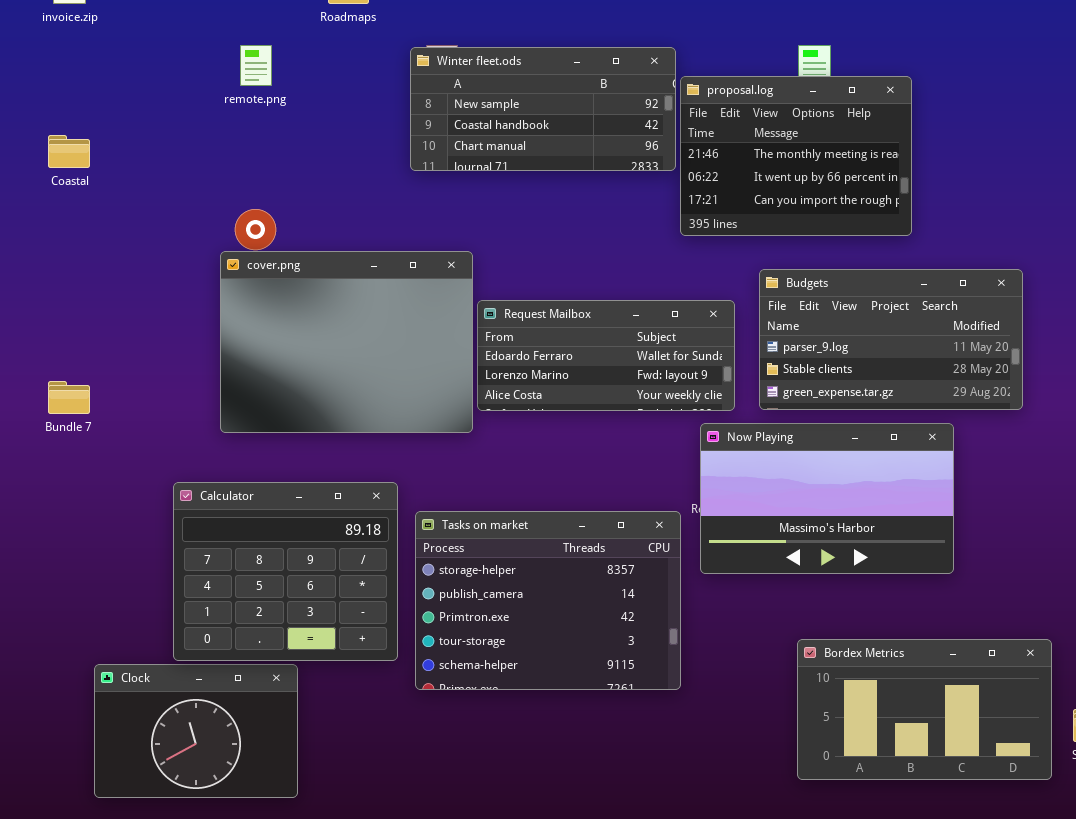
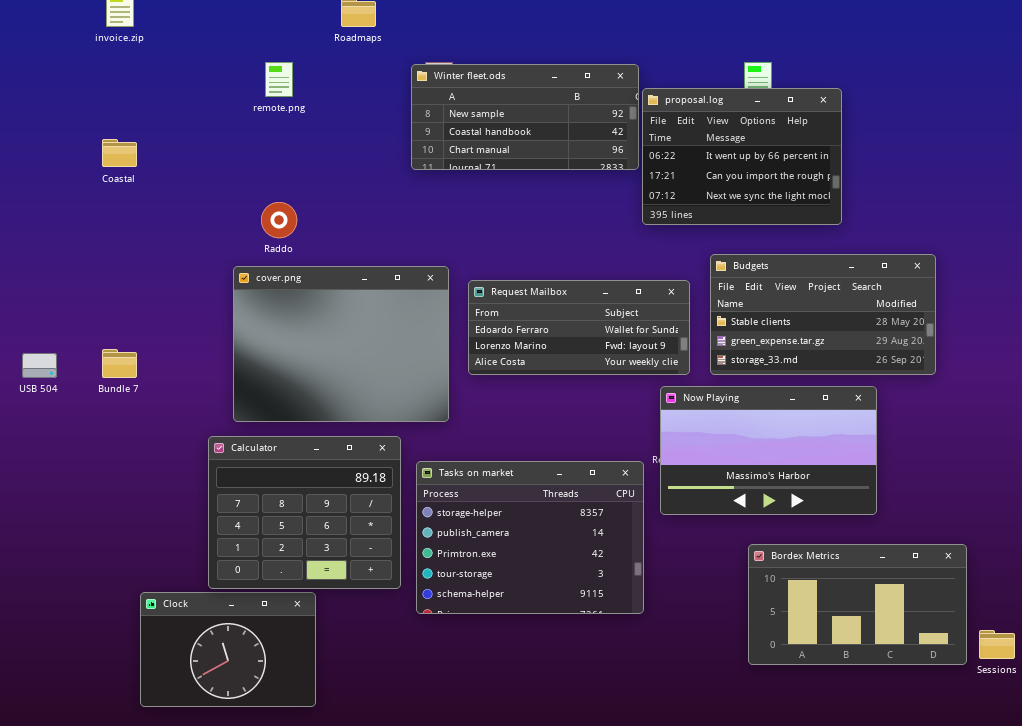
proposal.log: [680,76,912,236] -> [642,88,842,225], scrolled down 1 row
cover.png: [220,251,473,433] -> [233,266,449,422], moved
Budgets: [759,269,1023,410] -> [710,254,936,375], scrolled down 1 row
Bordex Metrics: [797,639,1052,780] -> [748,544,967,665], moved

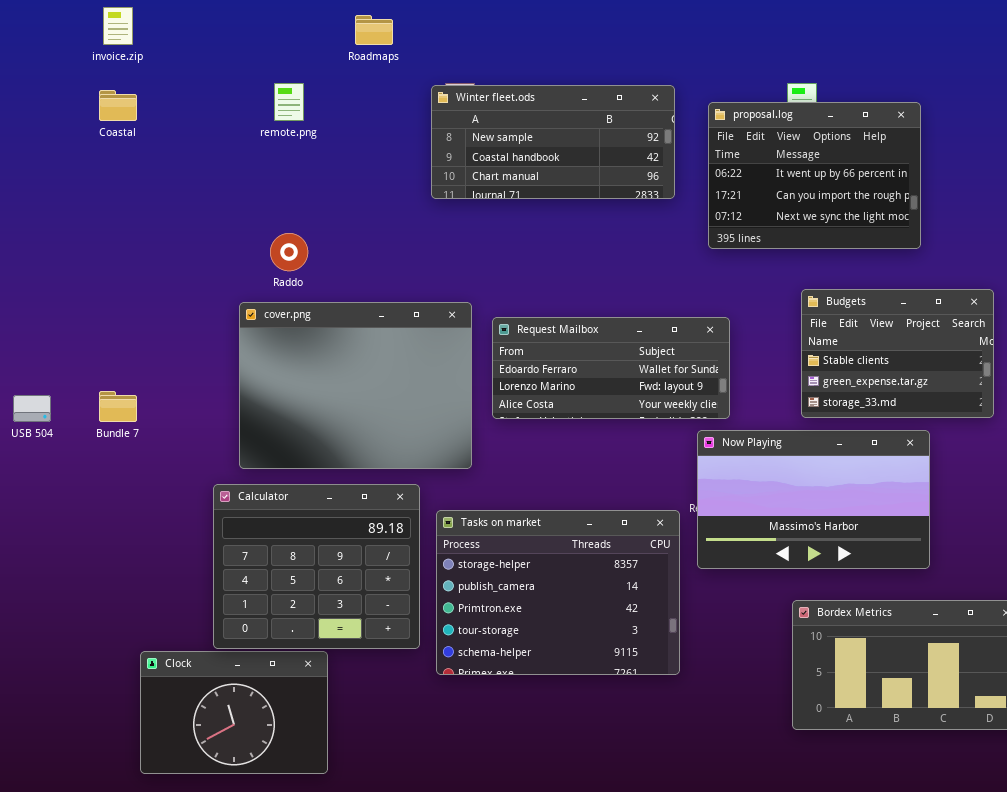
proposal.log: [642,88,842,225] -> [708,102,921,249], moved
Coastal: [102,139,137,167] -> [99,90,137,121], moved
Budgets: [710,254,936,375] -> [801,289,994,418], resized

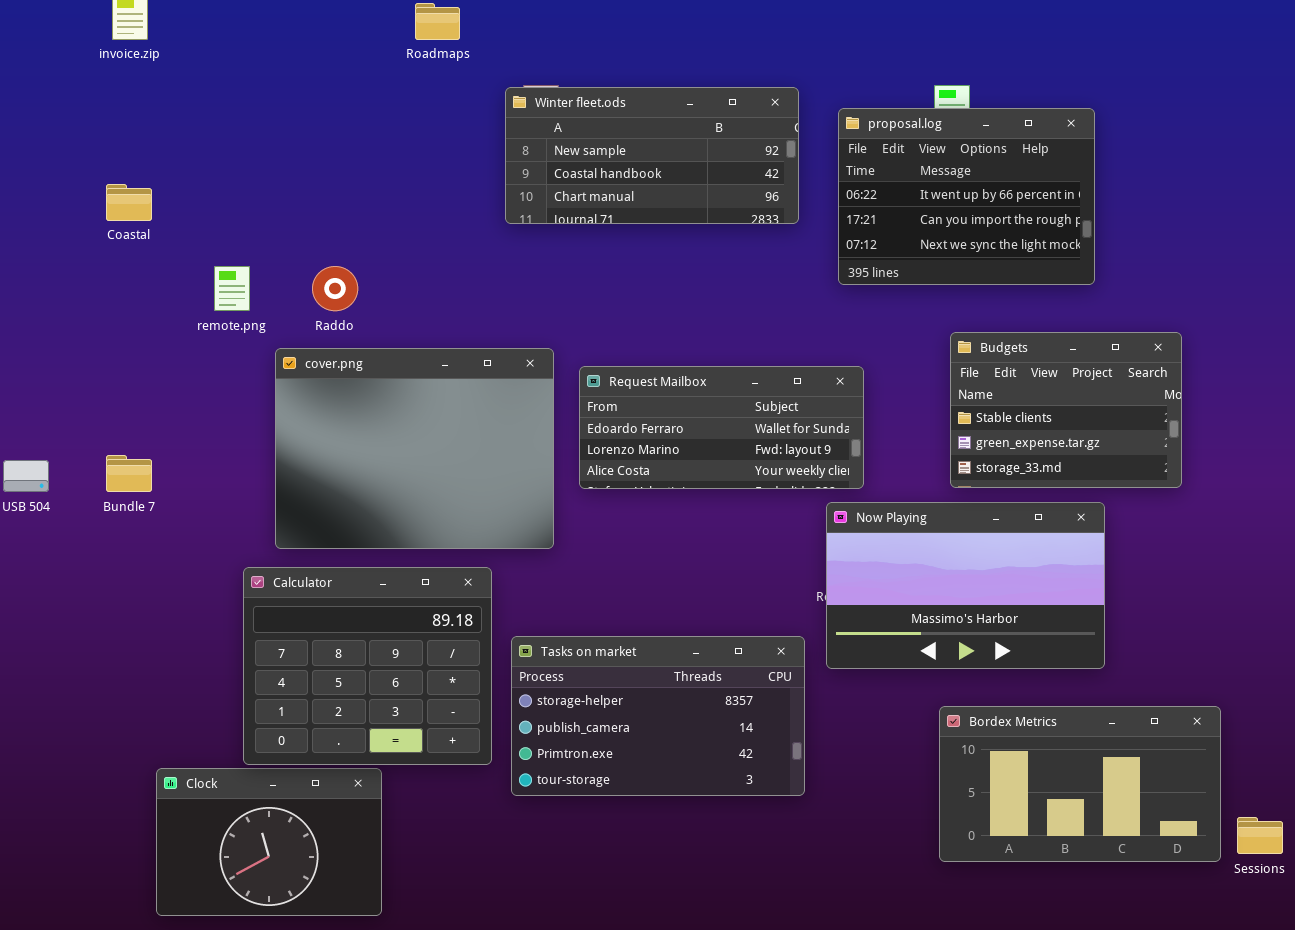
remote.png: [274,83,304,121] -> [214,266,250,311], moved
Coastal: [99,90,137,121] -> [106,184,152,221], moved
Tasks on market: [436,510,680,675] -> [511,636,805,796], resized

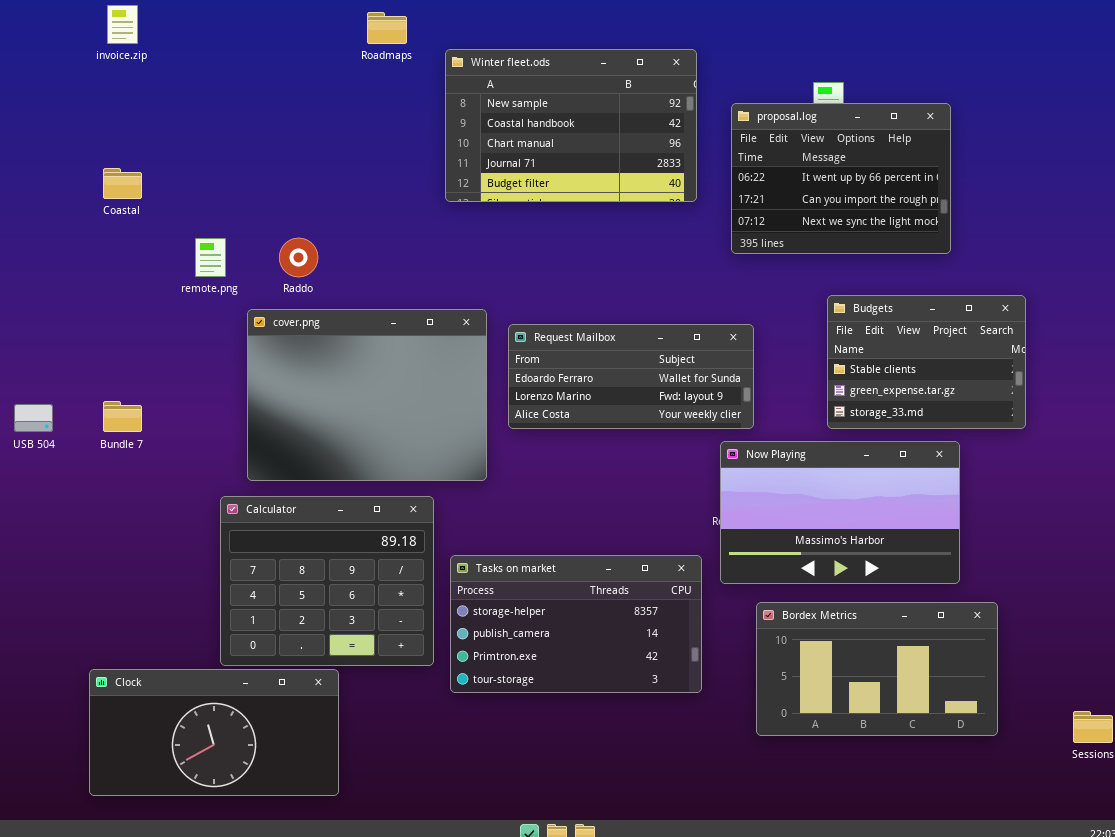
Winter fleet.ods: [505,87,799,224] -> [445,49,697,202], resized
Bordex Metrics: [939,706,1221,862] -> [756,602,998,736], moved
Clock: [156,768,382,916] -> [89,669,339,796], resized

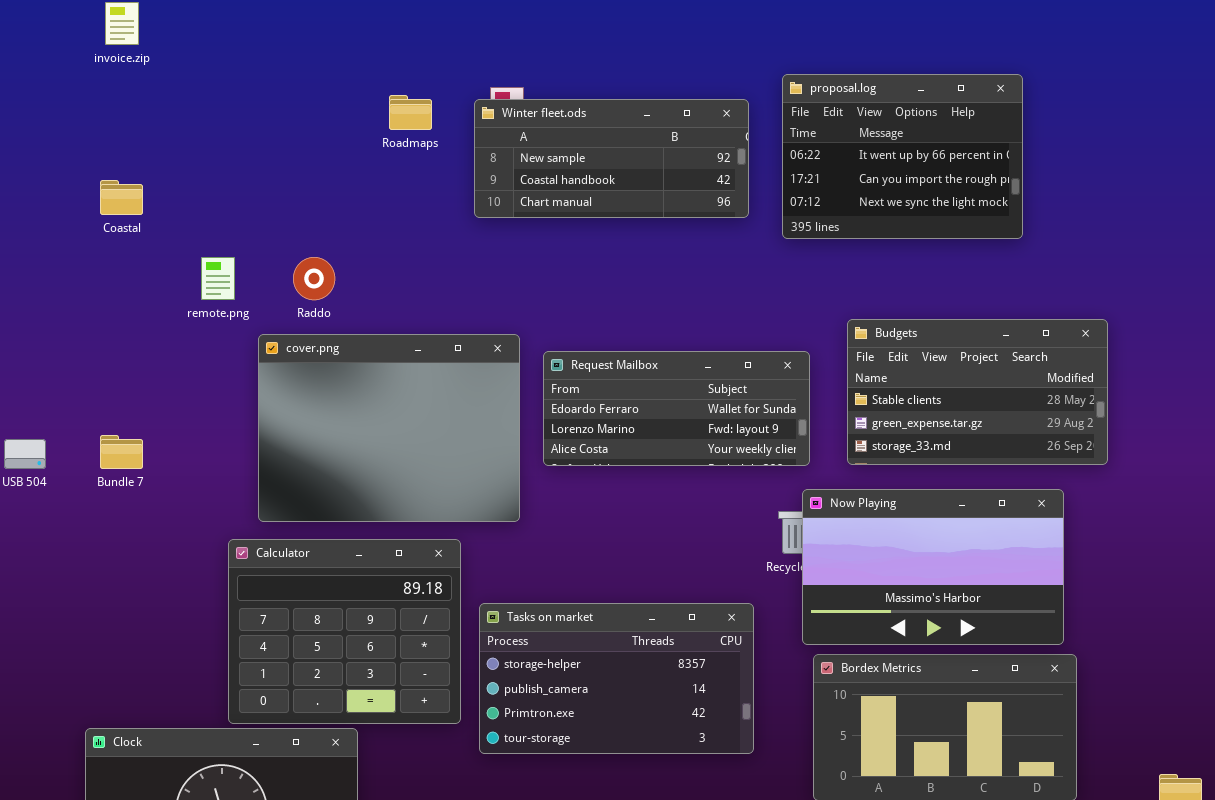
Roadmaps: [367,12,407,44] -> [389,95,432,130], moved
Winter fleet.ods: [445,49,697,202] -> [474,99,749,218], resized
proposal.log: [731,103,951,254] -> [782,74,1023,239], moved
Budgets: [827,295,1026,429] -> [847,319,1108,465], resized
Now Playing: [720,441,960,584] -> [802,489,1064,645], moved

